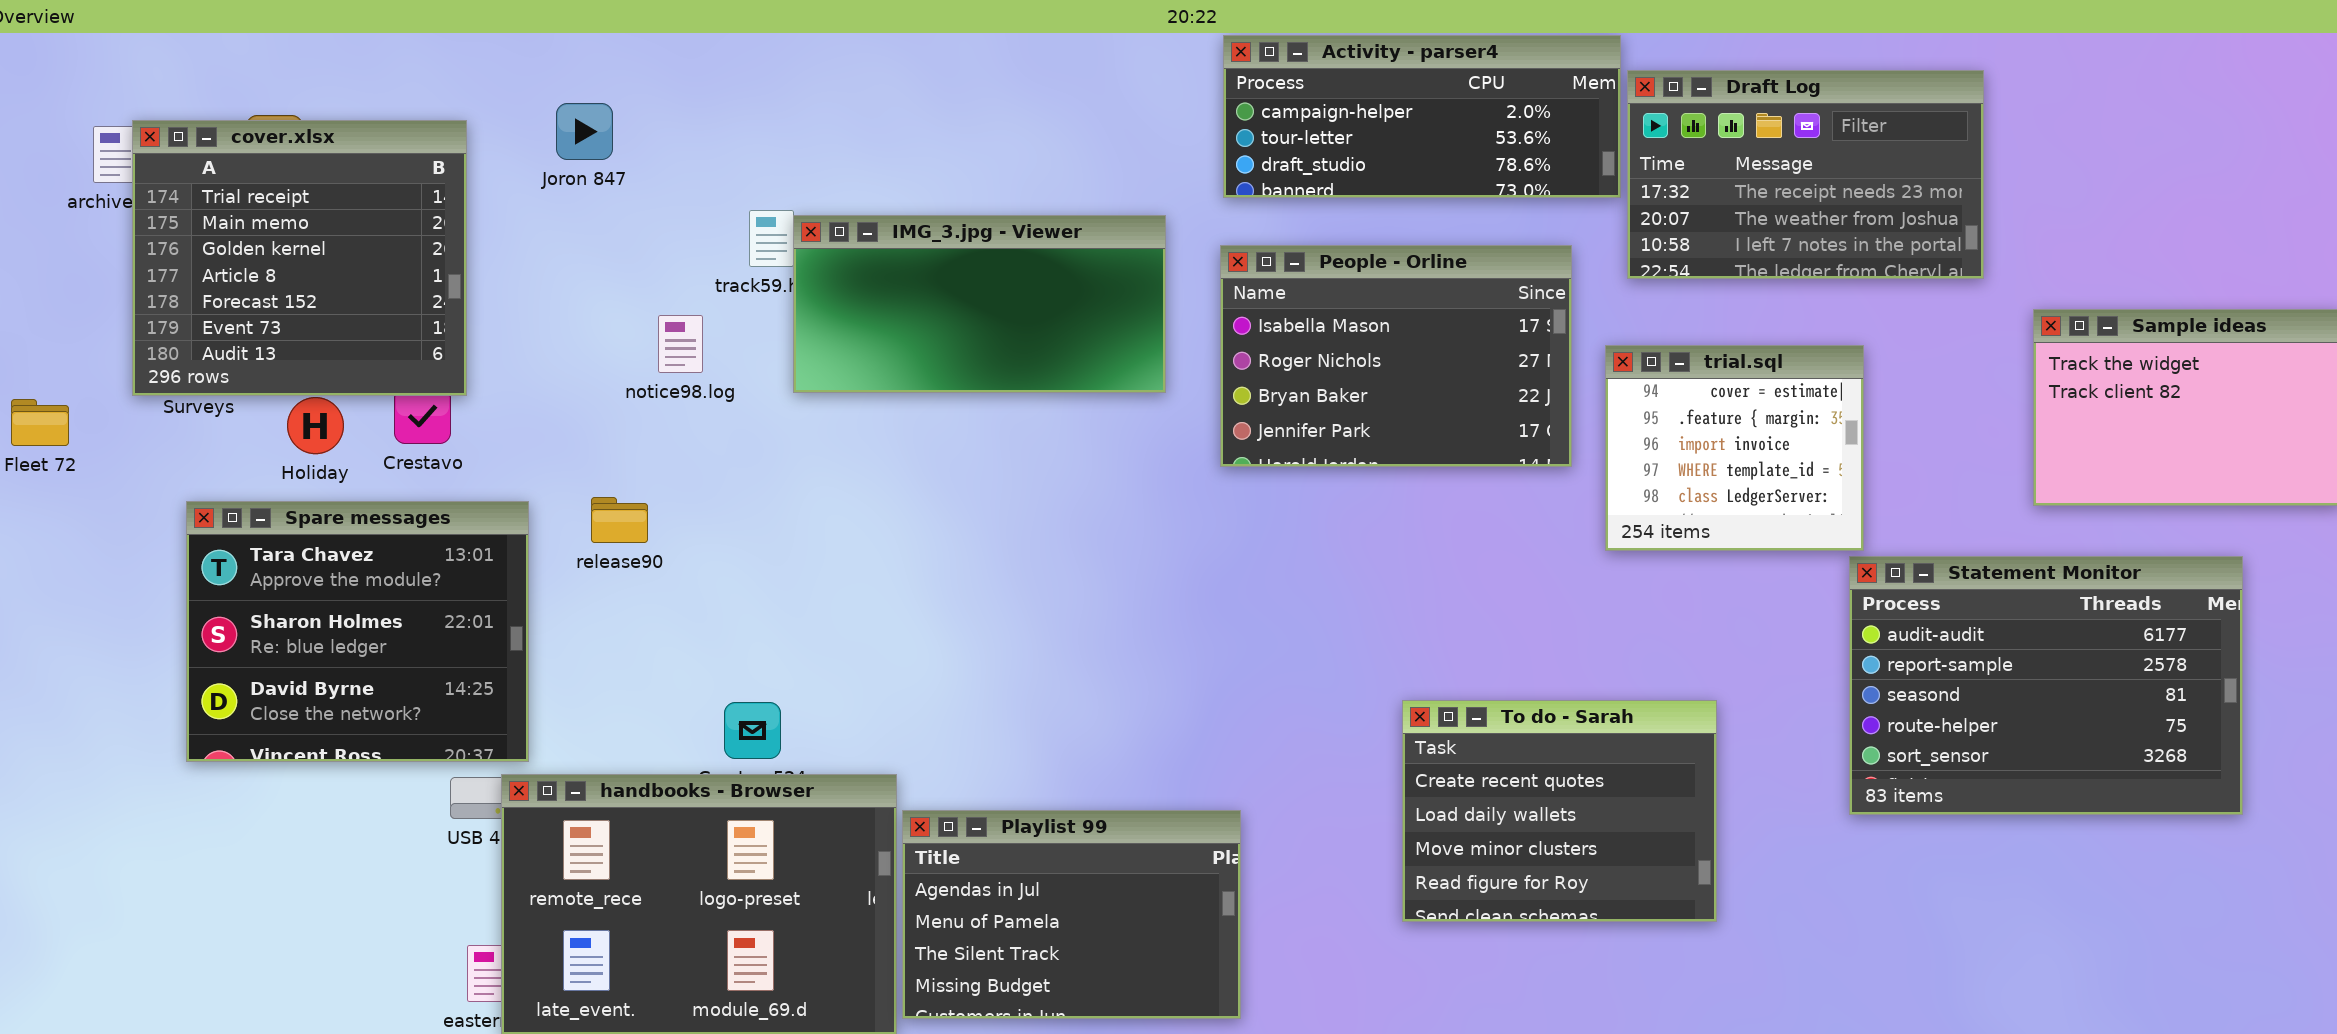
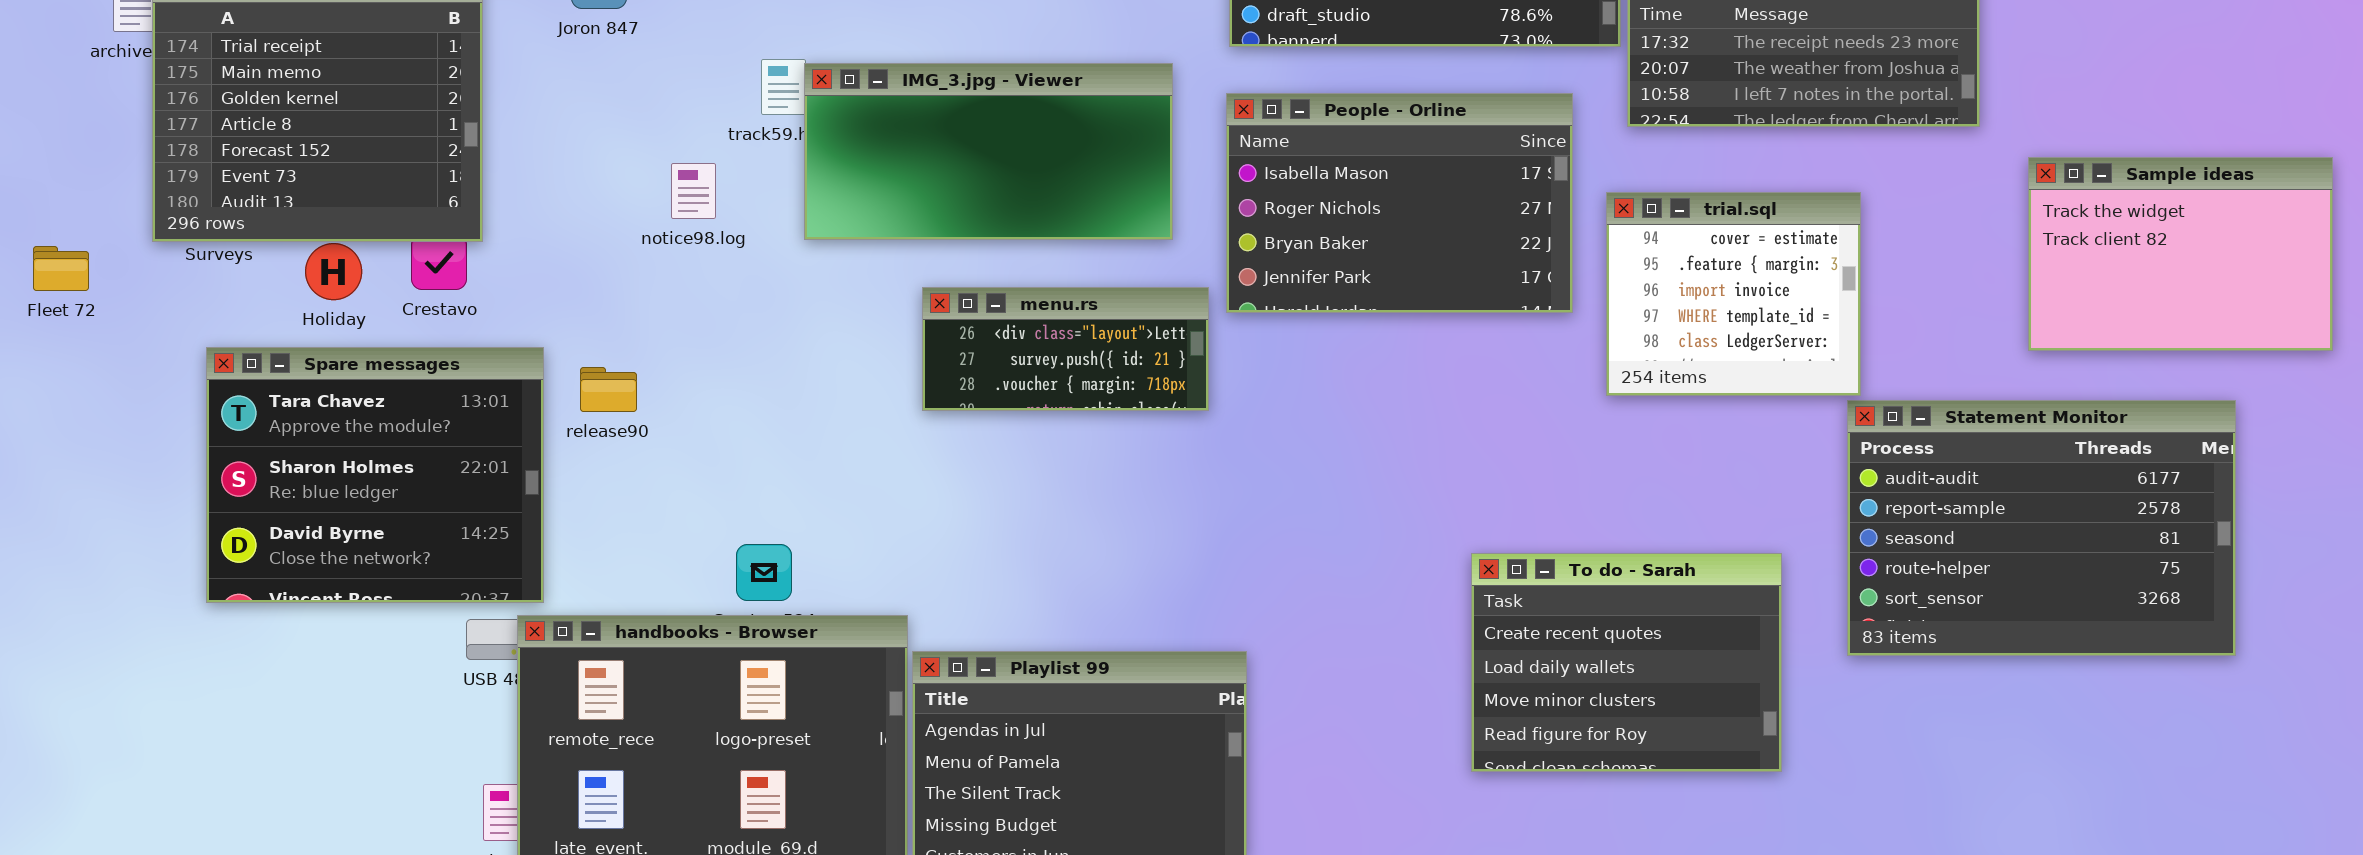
menu.rs: none -> [922,287,1209,411], opened
release90: [591,497,648,543] -> [580,367,637,412], moved
To do - Sarah: [1402,700,1717,922] -> [1471,553,1782,772], moved

